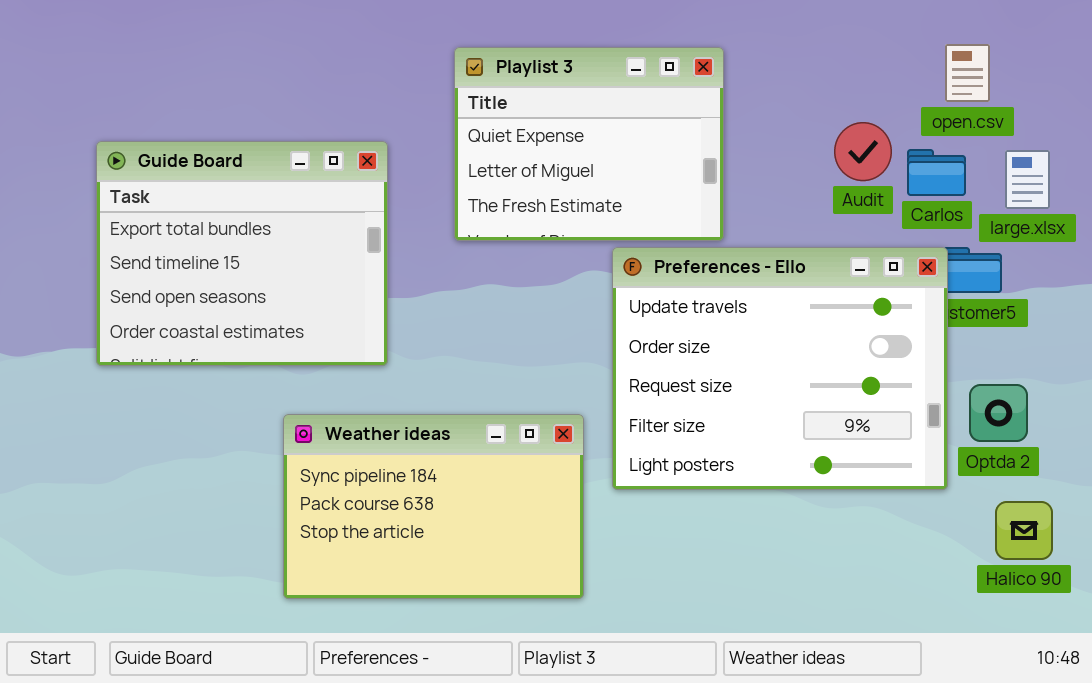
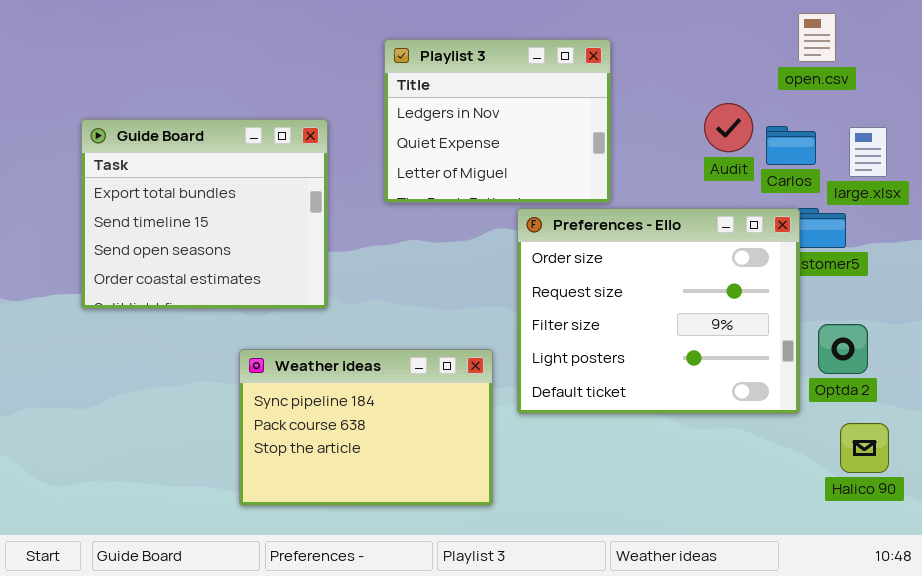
open.csv: [945,44,990,102] -> [798,13,836,62], moved
Playlist 3: [454,47,724,241] -> [384,39,611,203], scrolled up 1 row
Preferences - Ello: [612,247,948,490] -> [517,208,800,414], scrolled down 1 row

